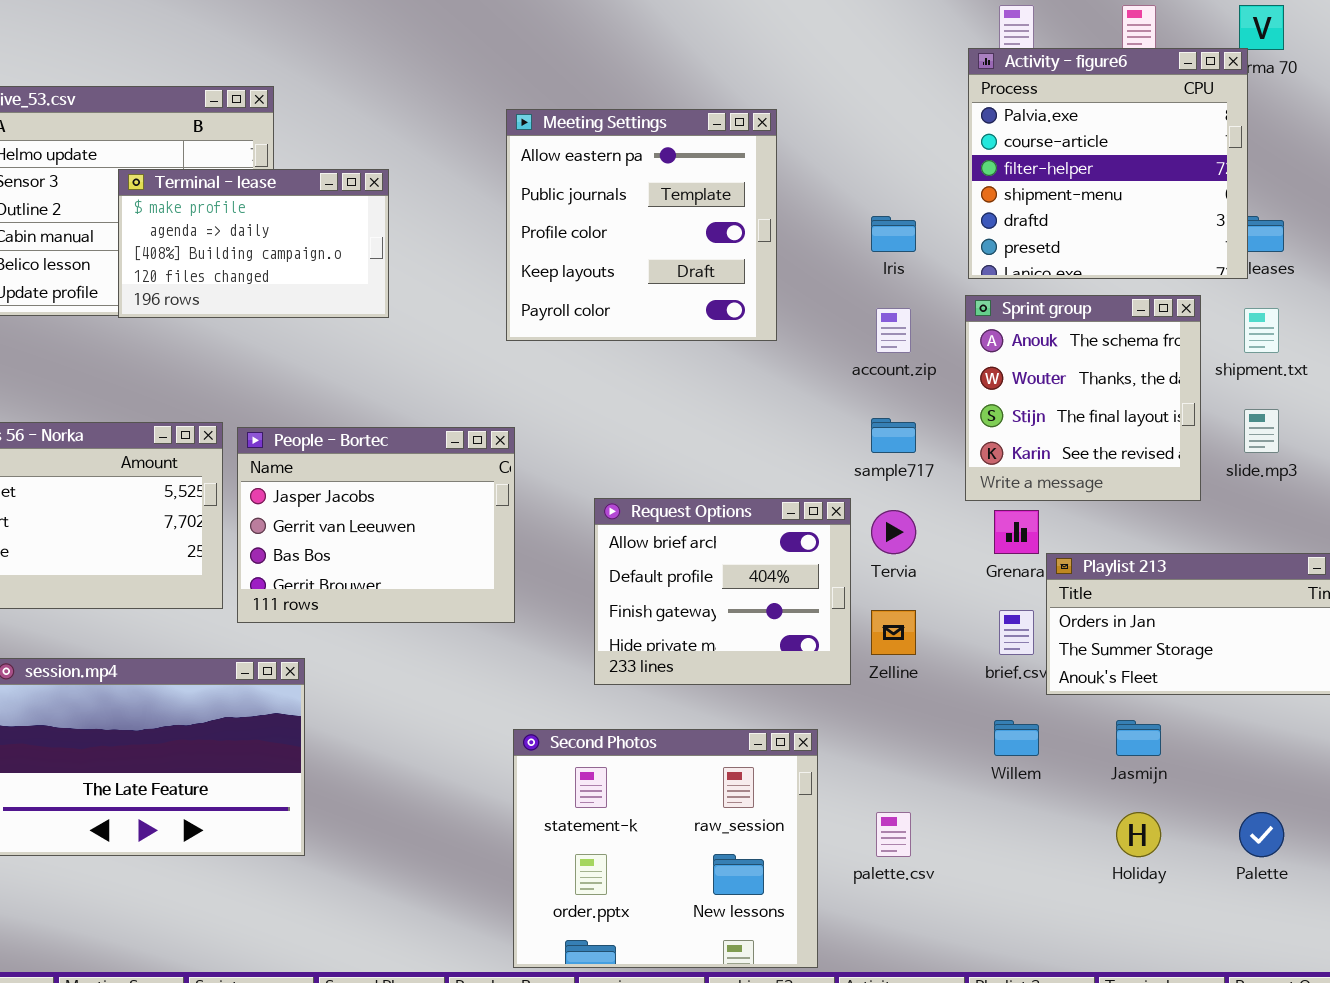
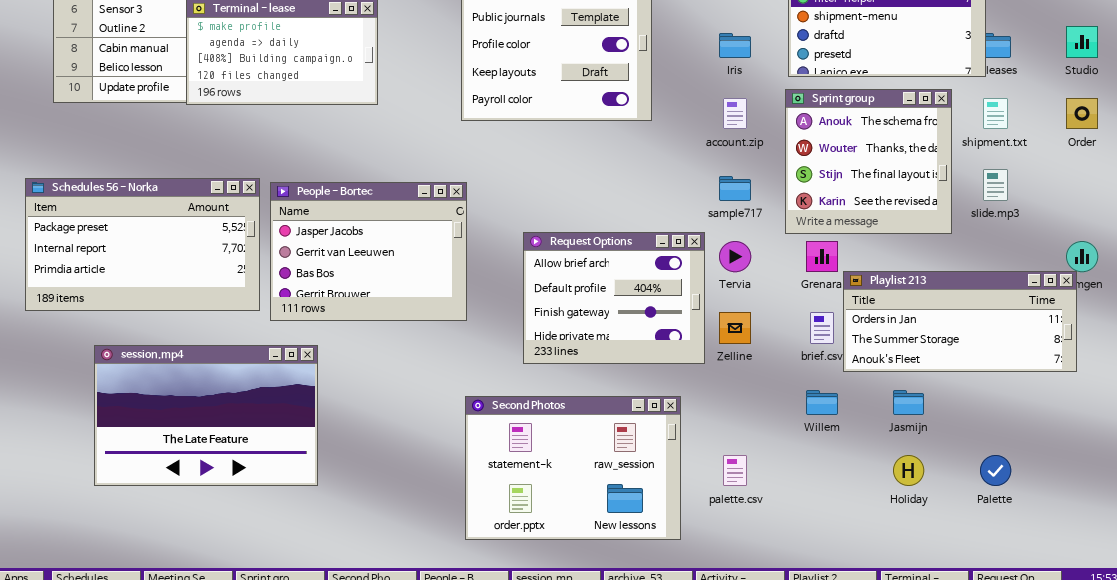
Second Photos: [513,729,818,968] -> [465,396,681,540], resized

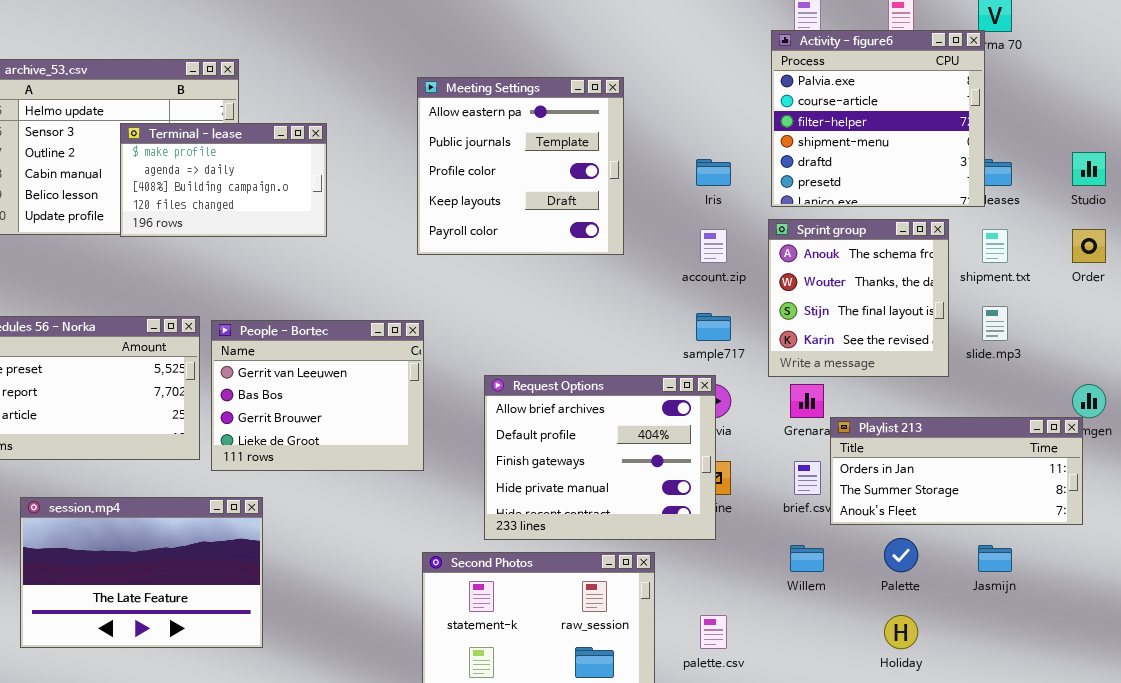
People - Bortec: [270,182,467,321] -> [211,320,424,471], scrolled down 1 row
Request Options: [523,232,705,364] -> [484,375,716,540], resized
Jasmijn: [893,390,924,415] -> [978,545,1012,572], moved
Palette: [980,455,1011,486] -> [884,538,918,572], moved

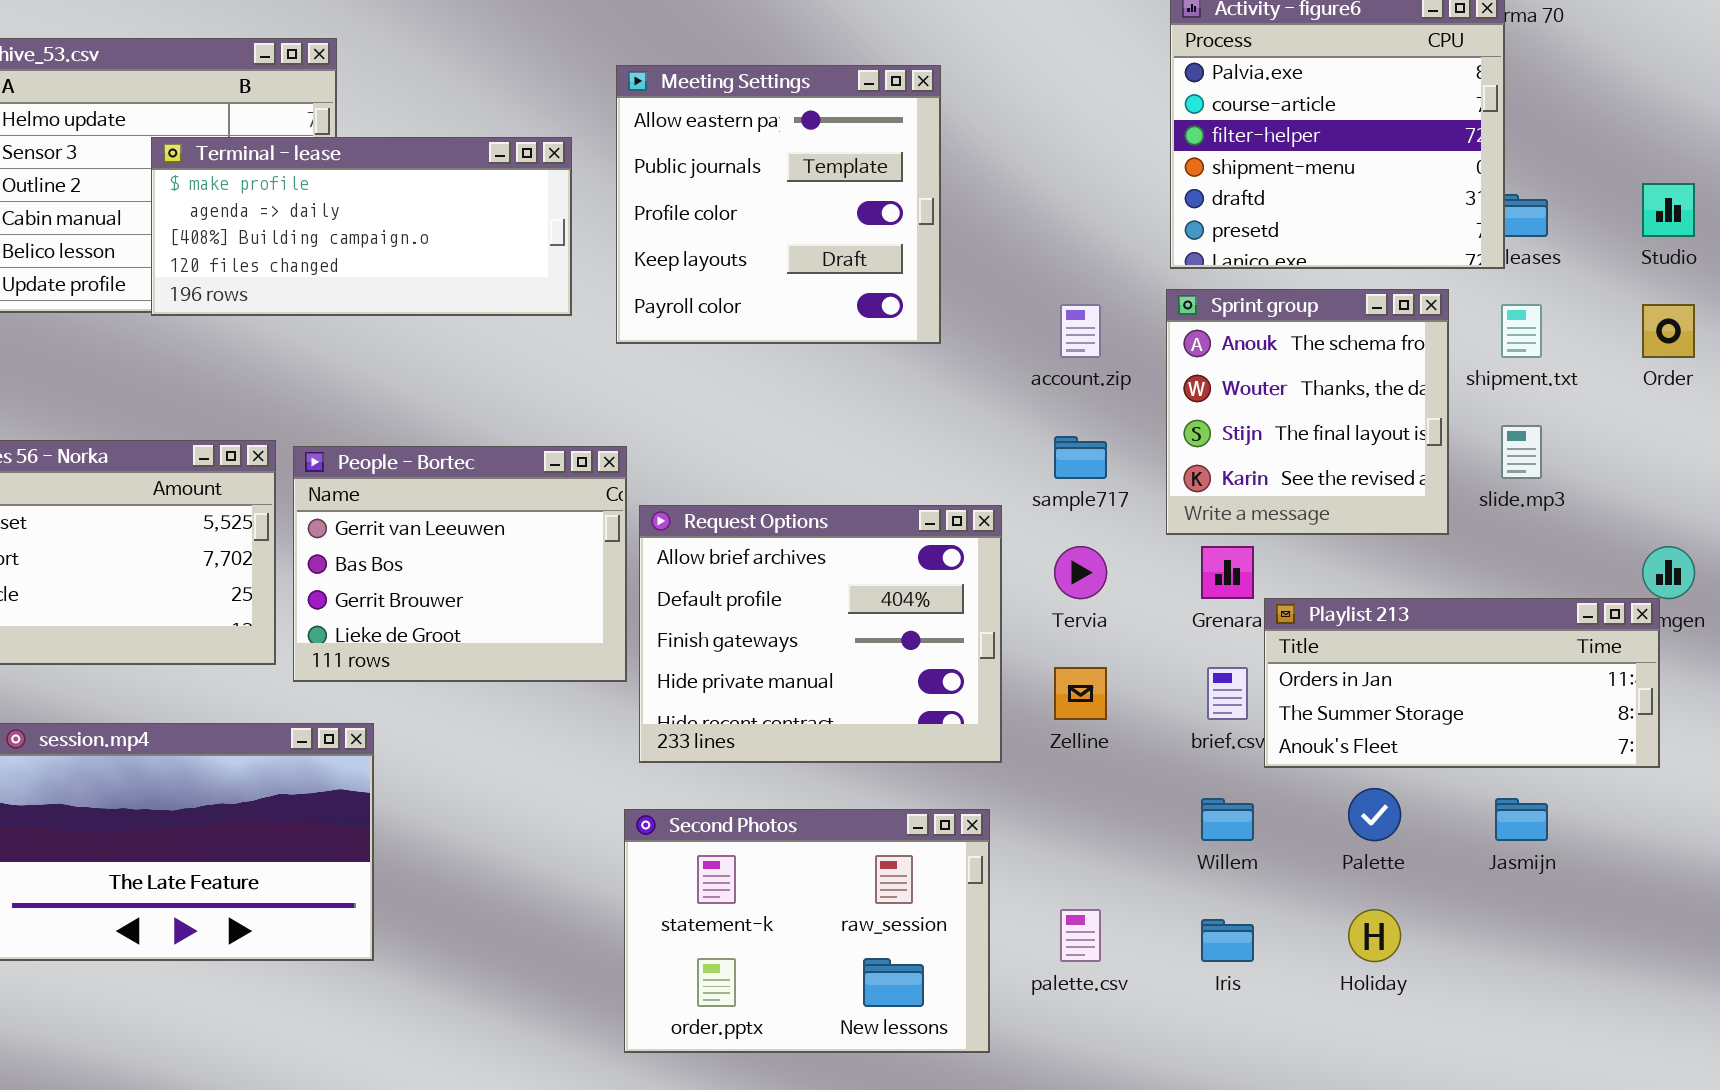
Terminal - lease: [120,123,327,237] -> [151,137,572,316], resized
Iris: [696,159,731,186] -> [1201,919,1254,962], moved
Request Options: [484,375,716,540] -> [639,505,1002,763], moved

